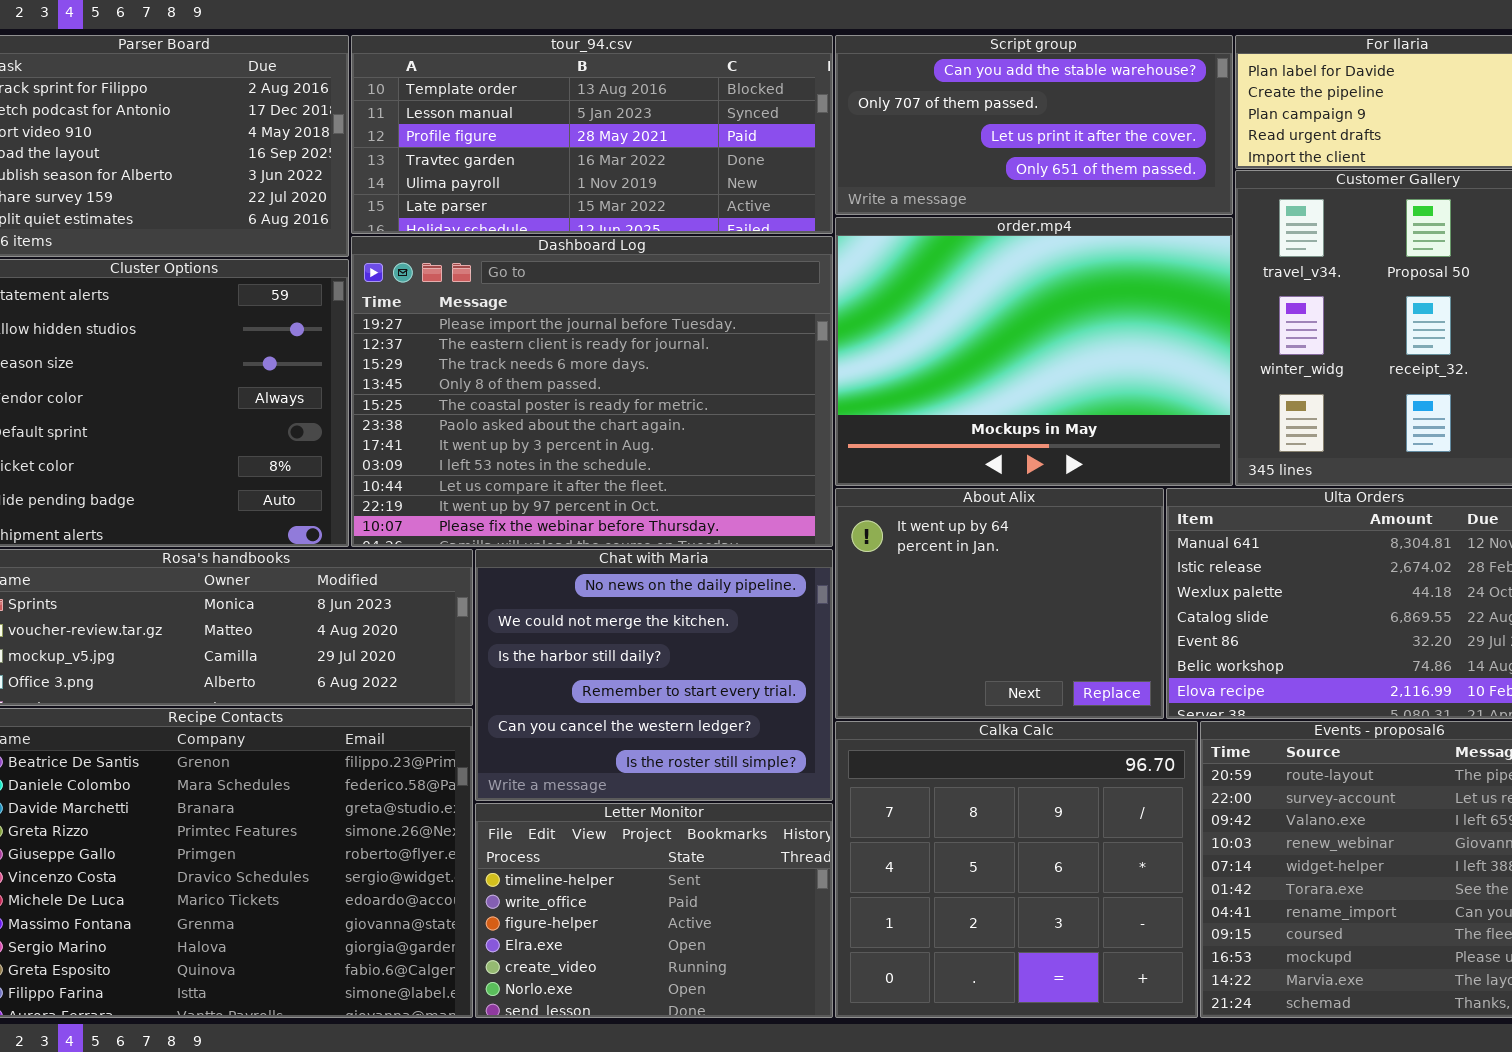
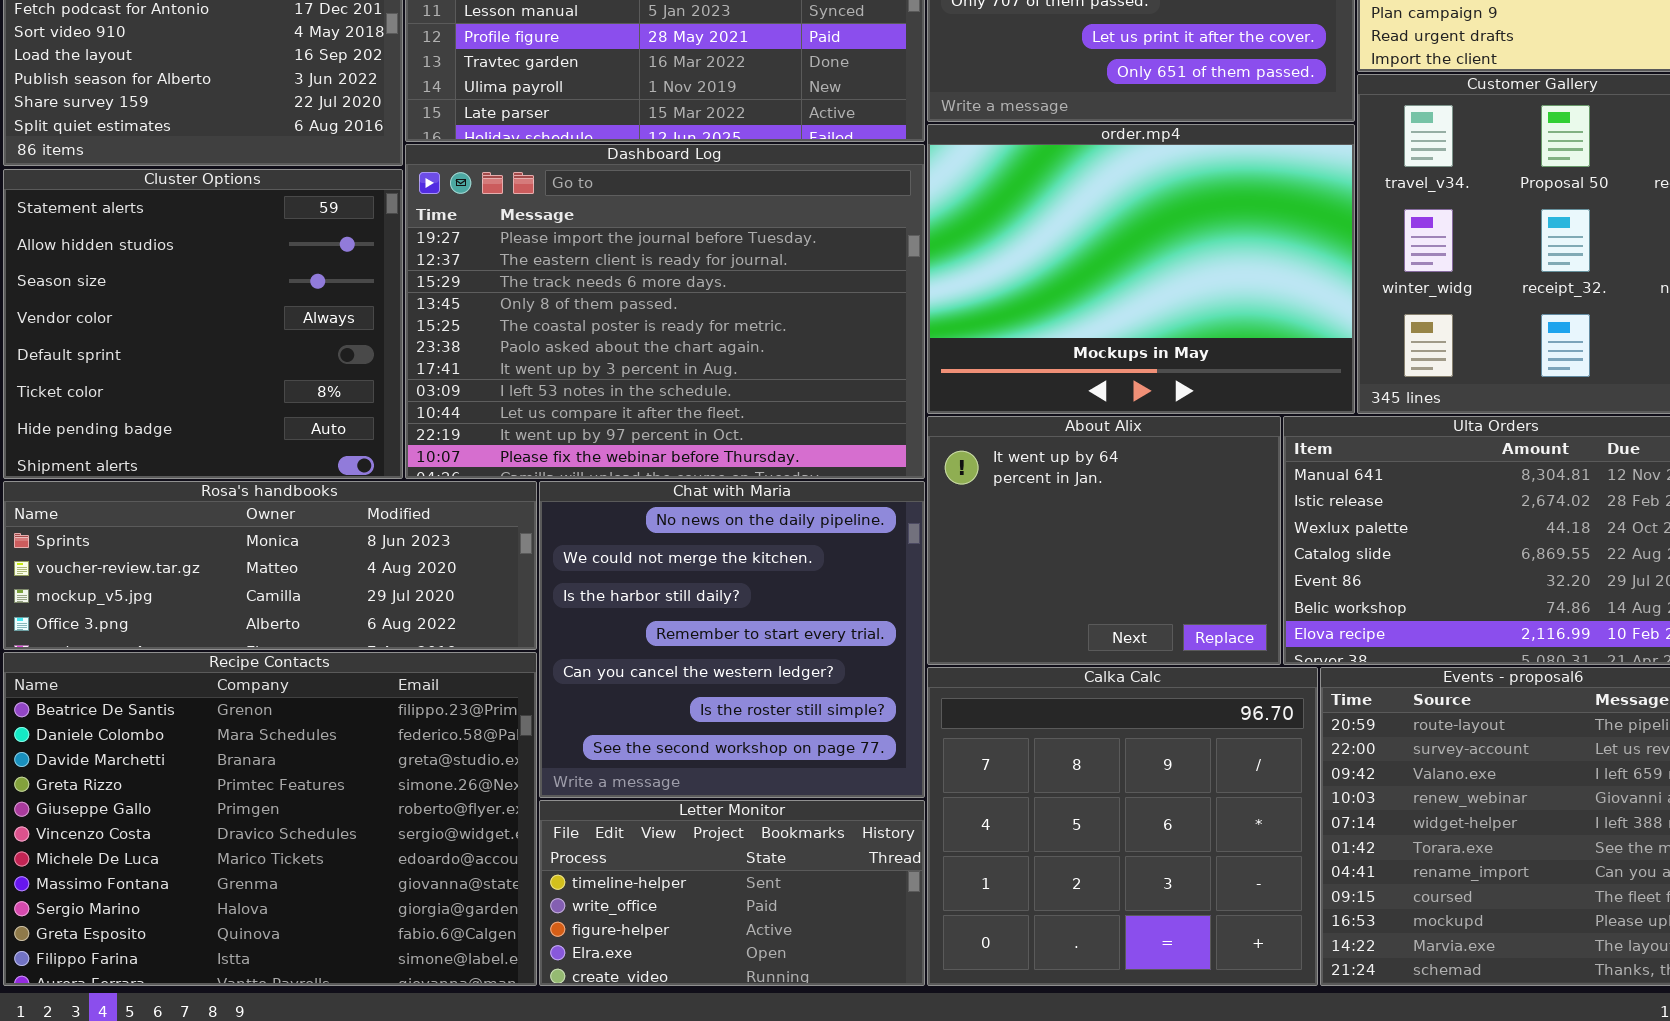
Chat with Maria: [475,549,833,801] -> [539,481,925,798], resized
Letter Monitor: [475,803,833,1018] -> [539,800,925,986], resized

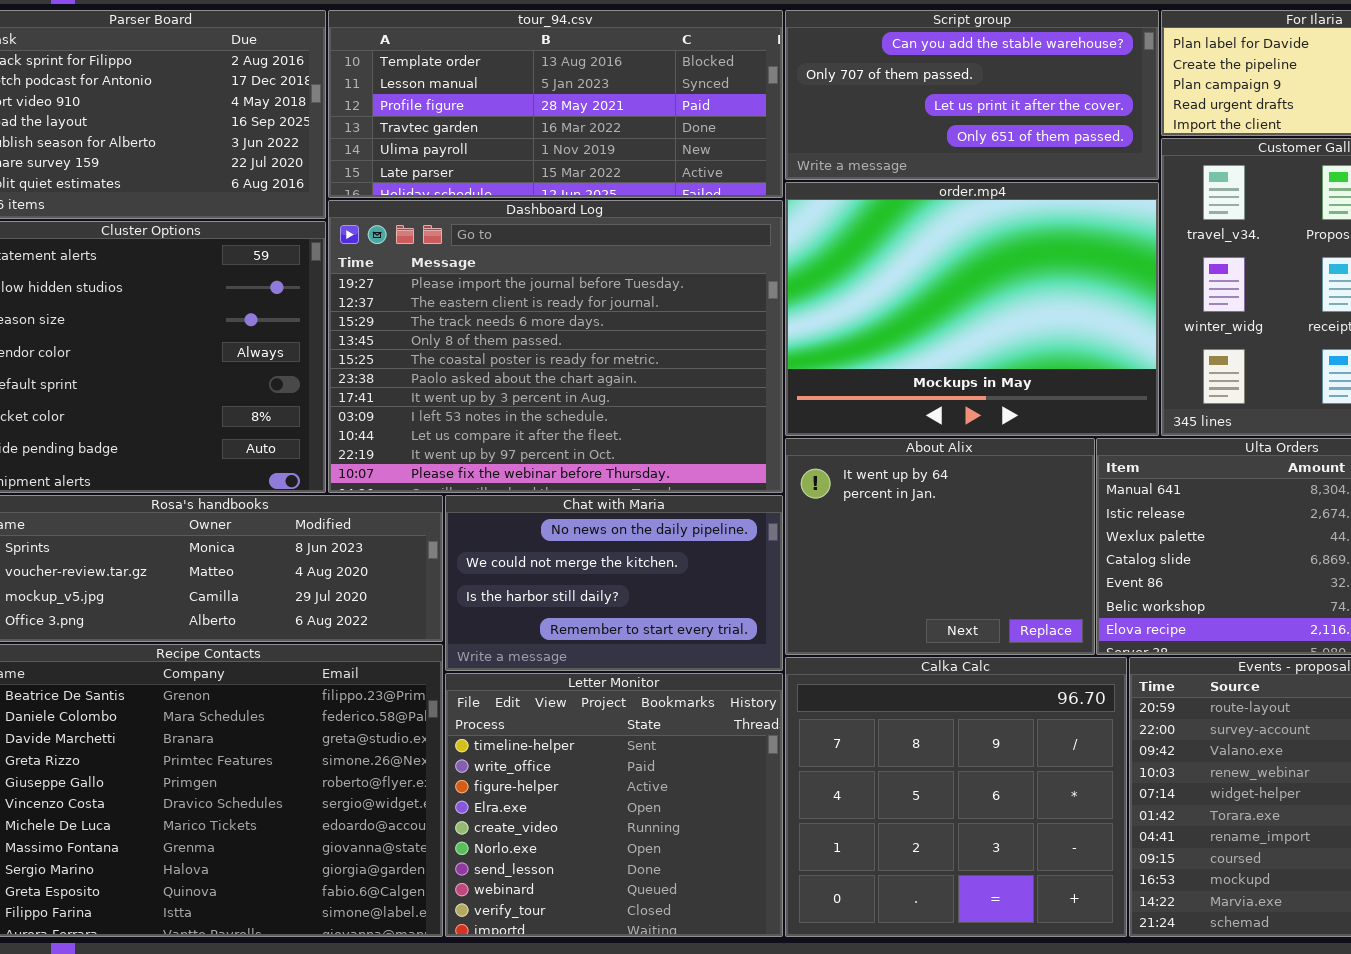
Chat with Maria: [539,481,925,798] -> [445,495,783,671], resized
Letter Monitor: [539,800,925,986] -> [445,673,783,937], resized

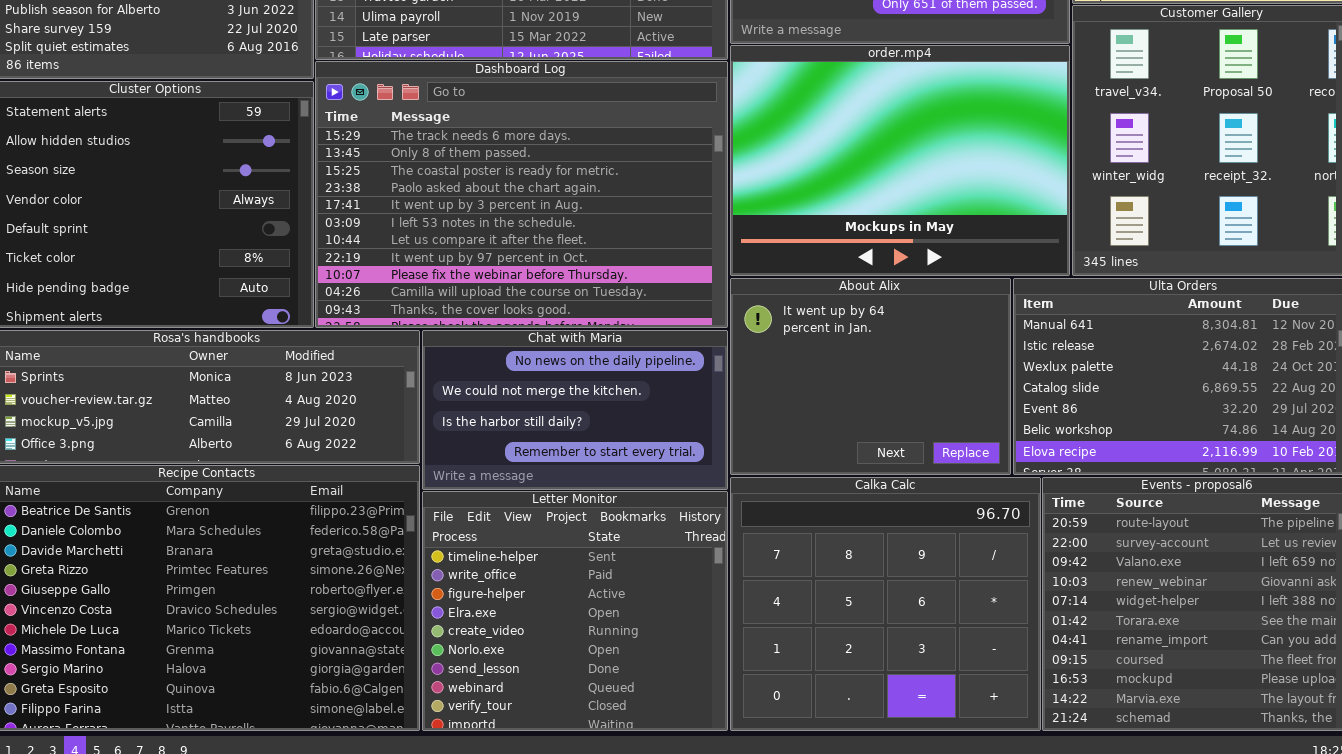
Dashboard Log: [328,200,783,493] -> [315,61,728,328], scrolled down 2 rows

